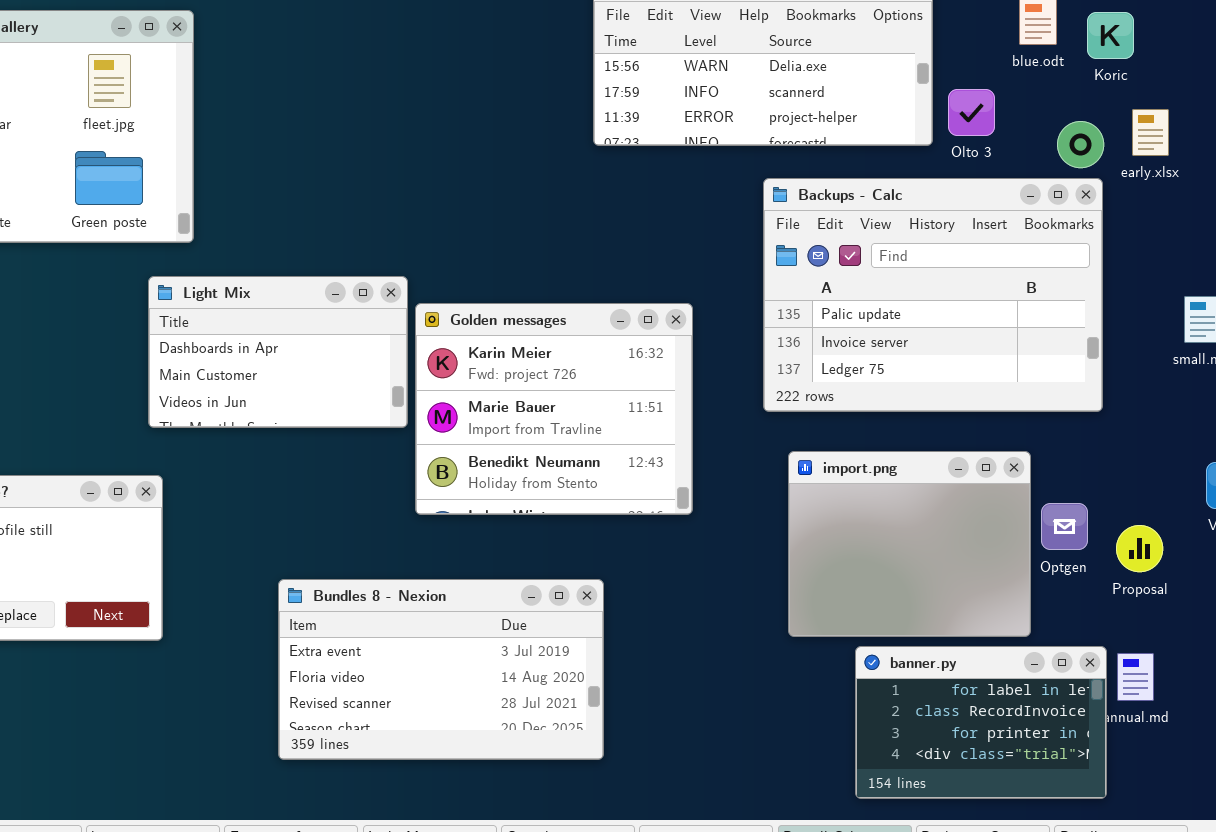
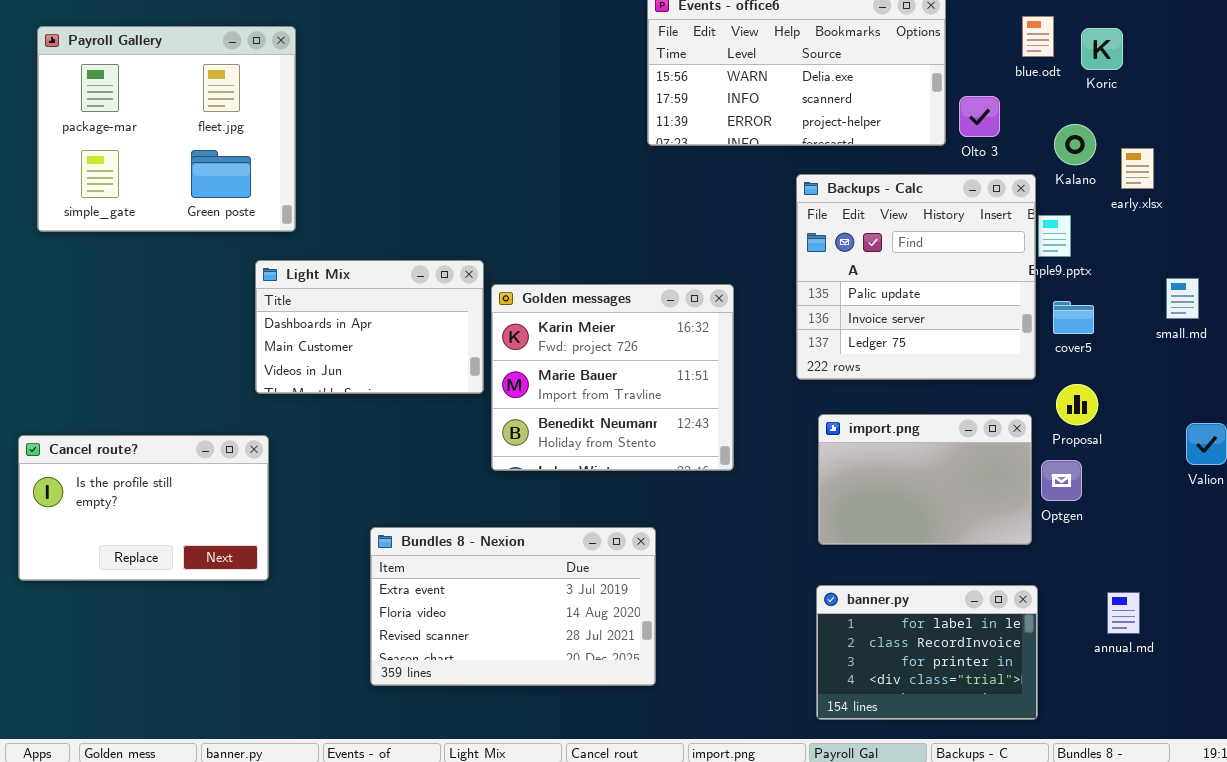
early.xlsx: [1132,109,1169,156] -> [1121,148,1154,189], moved
Backups - Calc: [763,178,1103,412] -> [796,174,1036,380], resized
import.png: [788,451,1031,637] -> [818,414,1032,545], resized
Proposal: [1116,525,1163,572] -> [1056,384,1098,425], moved
banner.py: [855,646,1107,799] -> [816,585,1038,720], moved

